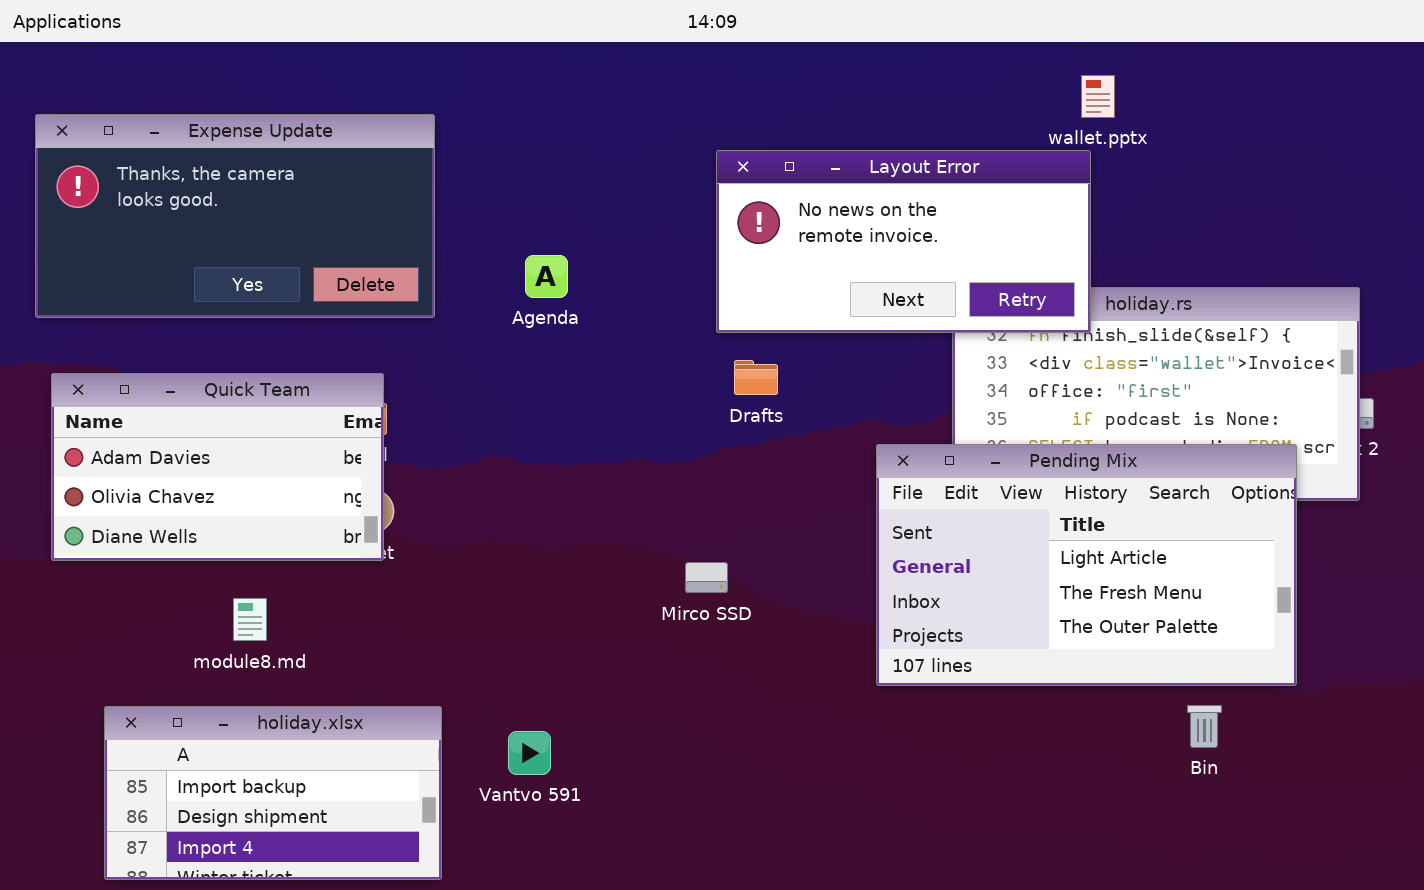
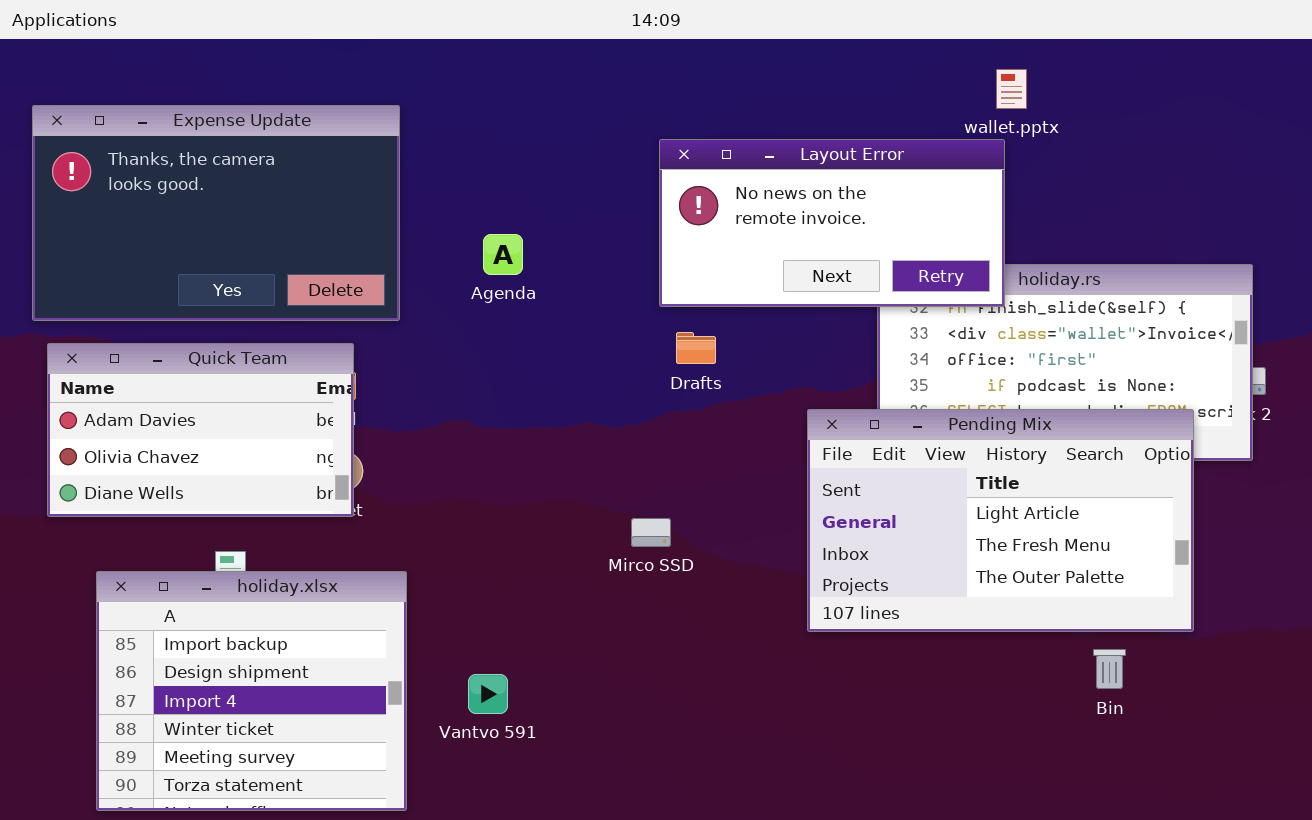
Expense Update: [35,114,435,318] -> [32,105,400,321], resized
holiday.xlsx: [104,706,442,880] -> [96,571,407,811], resized

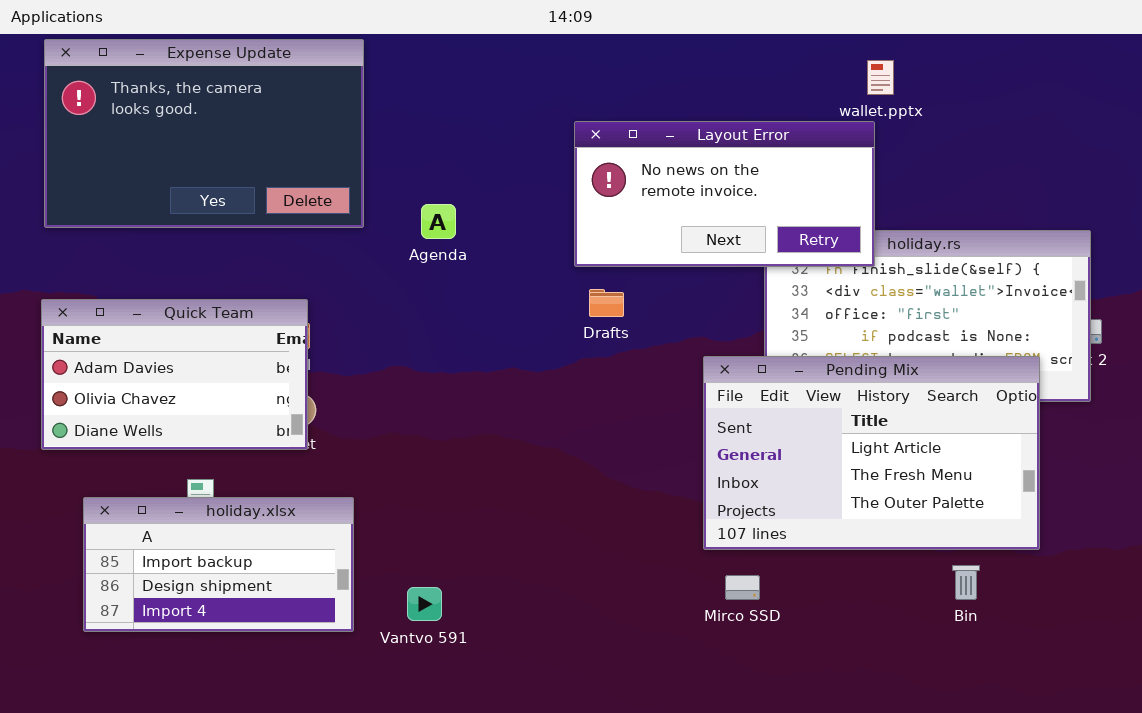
Expense Update: [32,105,400,321] -> [44,39,364,228], moved
Mirco SSD: [631,518,671,547] -> [725,575,760,600], moved
holiday.xlsx: [96,571,407,811] -> [83,497,354,632], resized

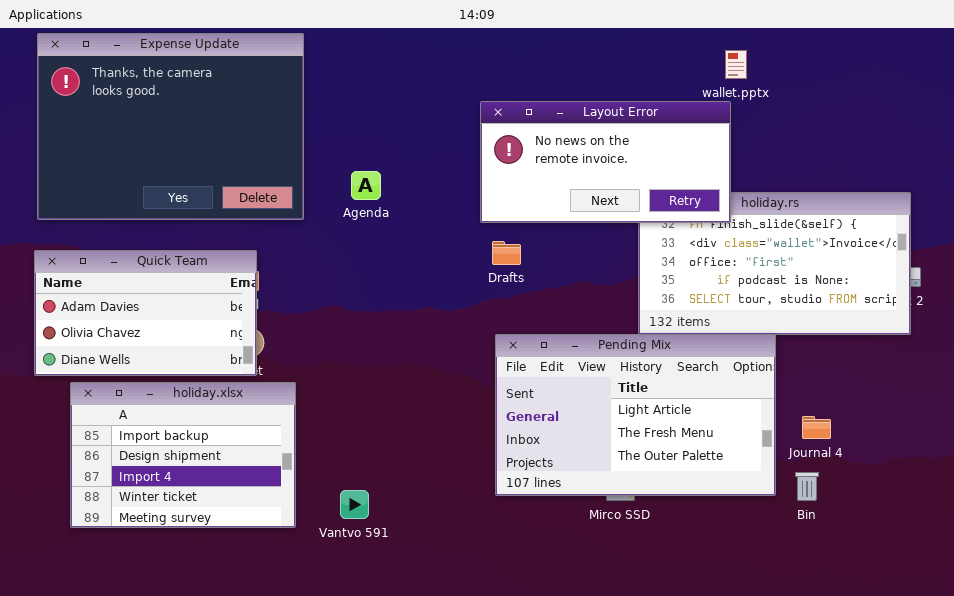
Expense Update: [44,39,364,228] -> [37,33,304,220], resized
Pending Mix: [703,356,1040,550] -> [495,334,776,496], moved
holiday.xlsx: [83,497,354,632] -> [70,382,296,528], resized

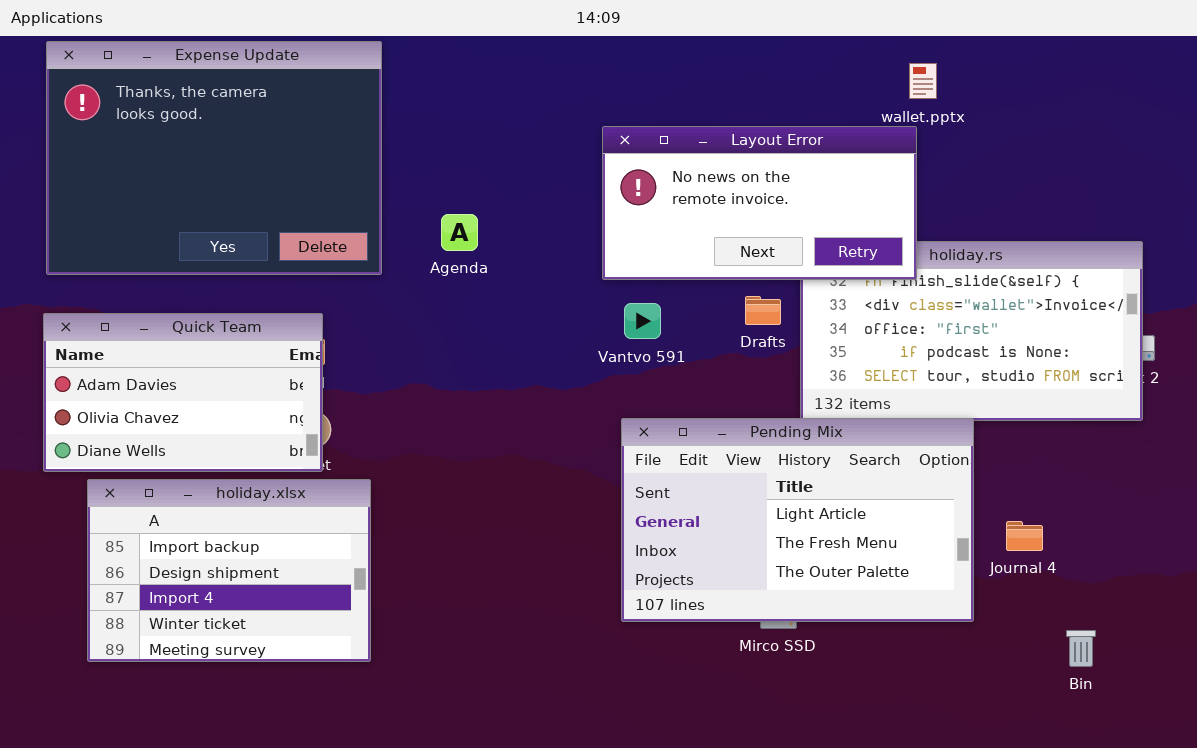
Drafts: [492,241,521,265] -> [745,296,781,325], moved
Bin: [795,472,819,501] -> [1066,630,1096,667], moved
Vantvo 591: [340,490,369,519] -> [624,303,661,339], moved

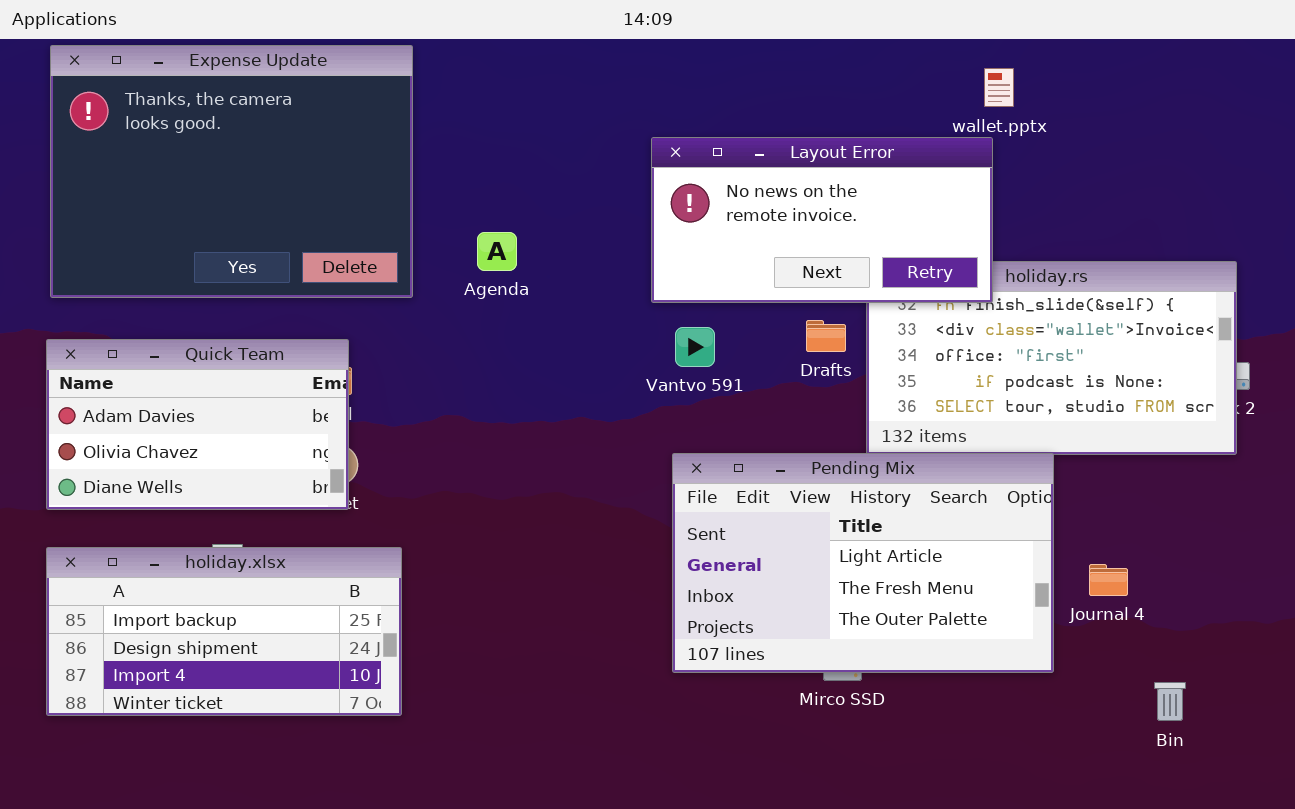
holiday.xlsx: [87,479,371,662] -> [46,547,402,716], resized

